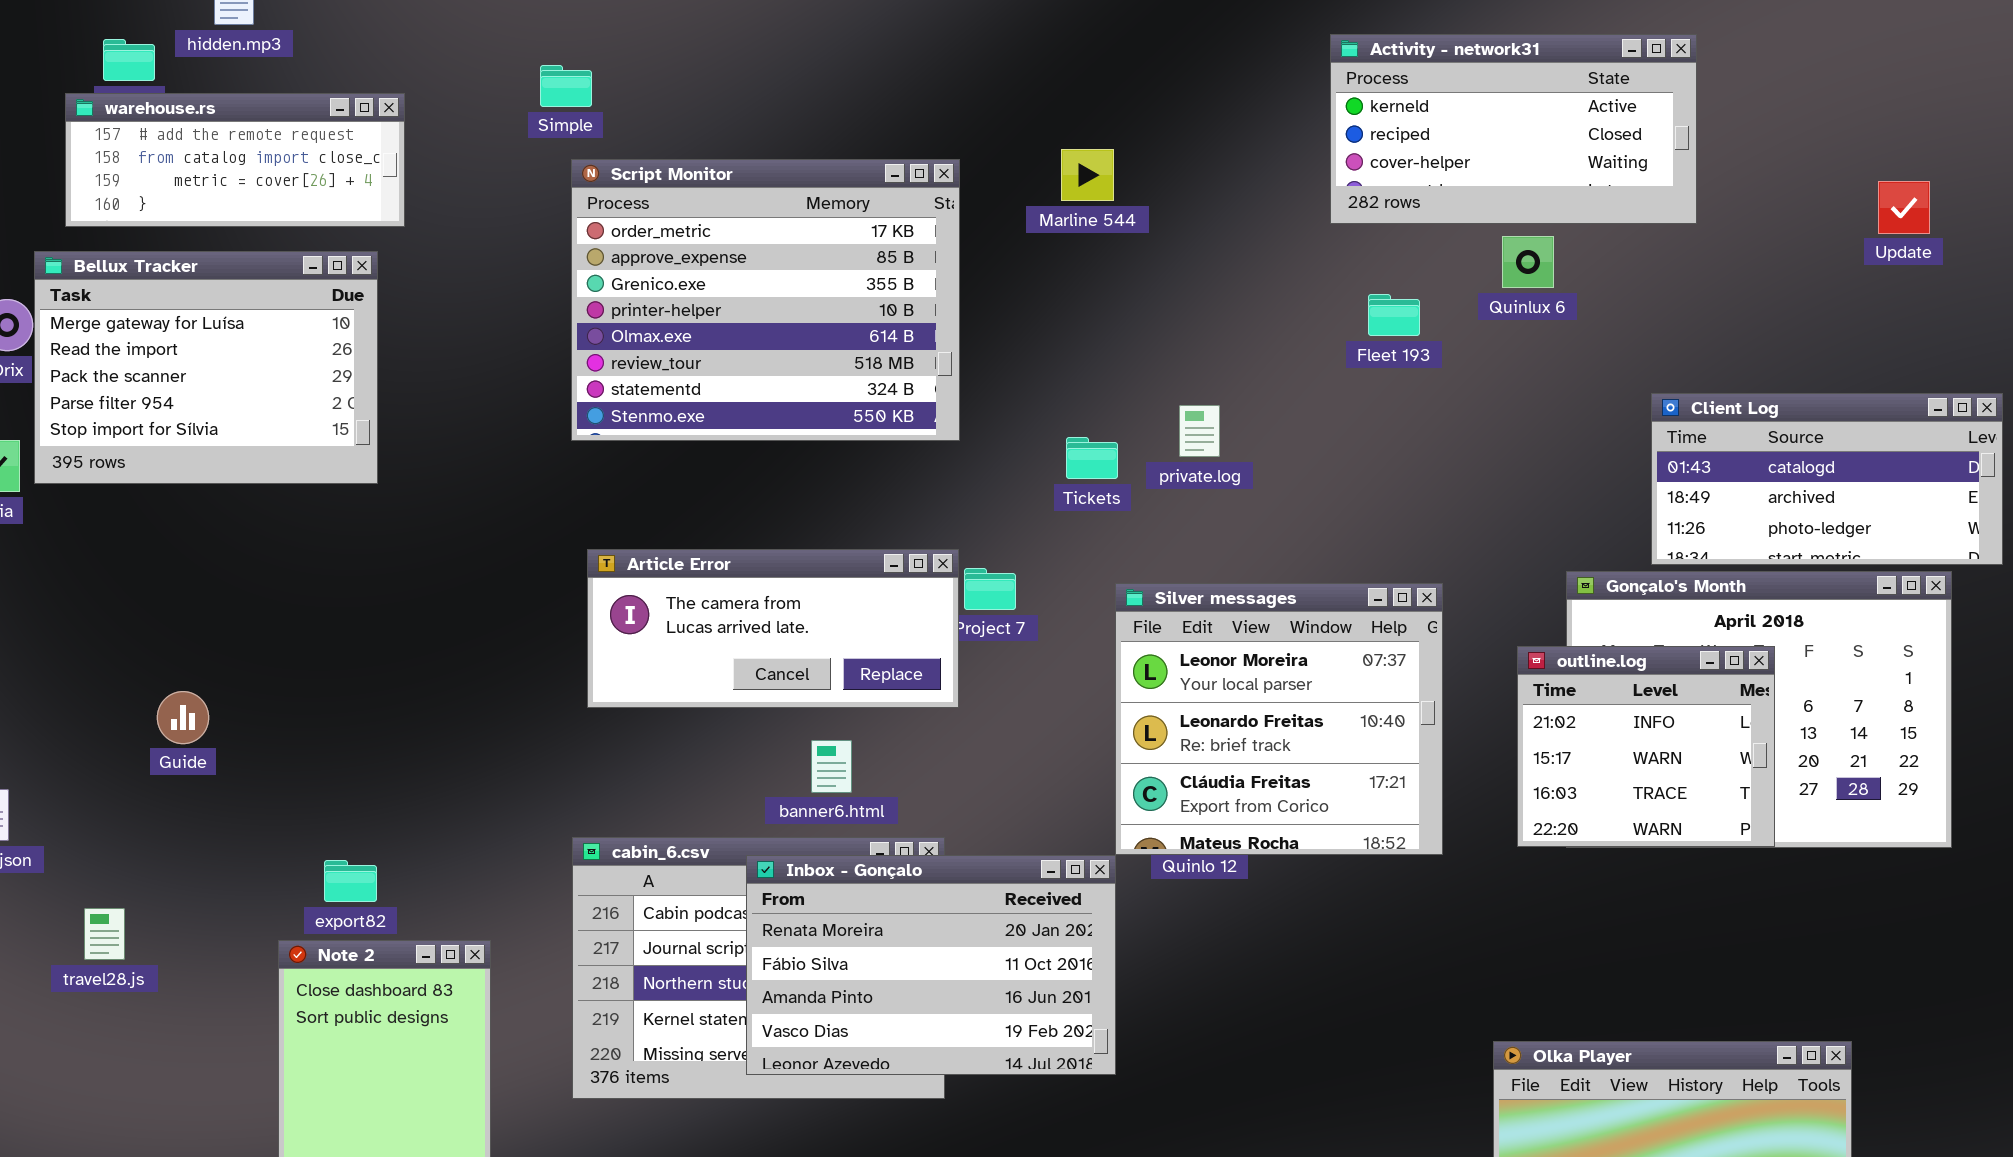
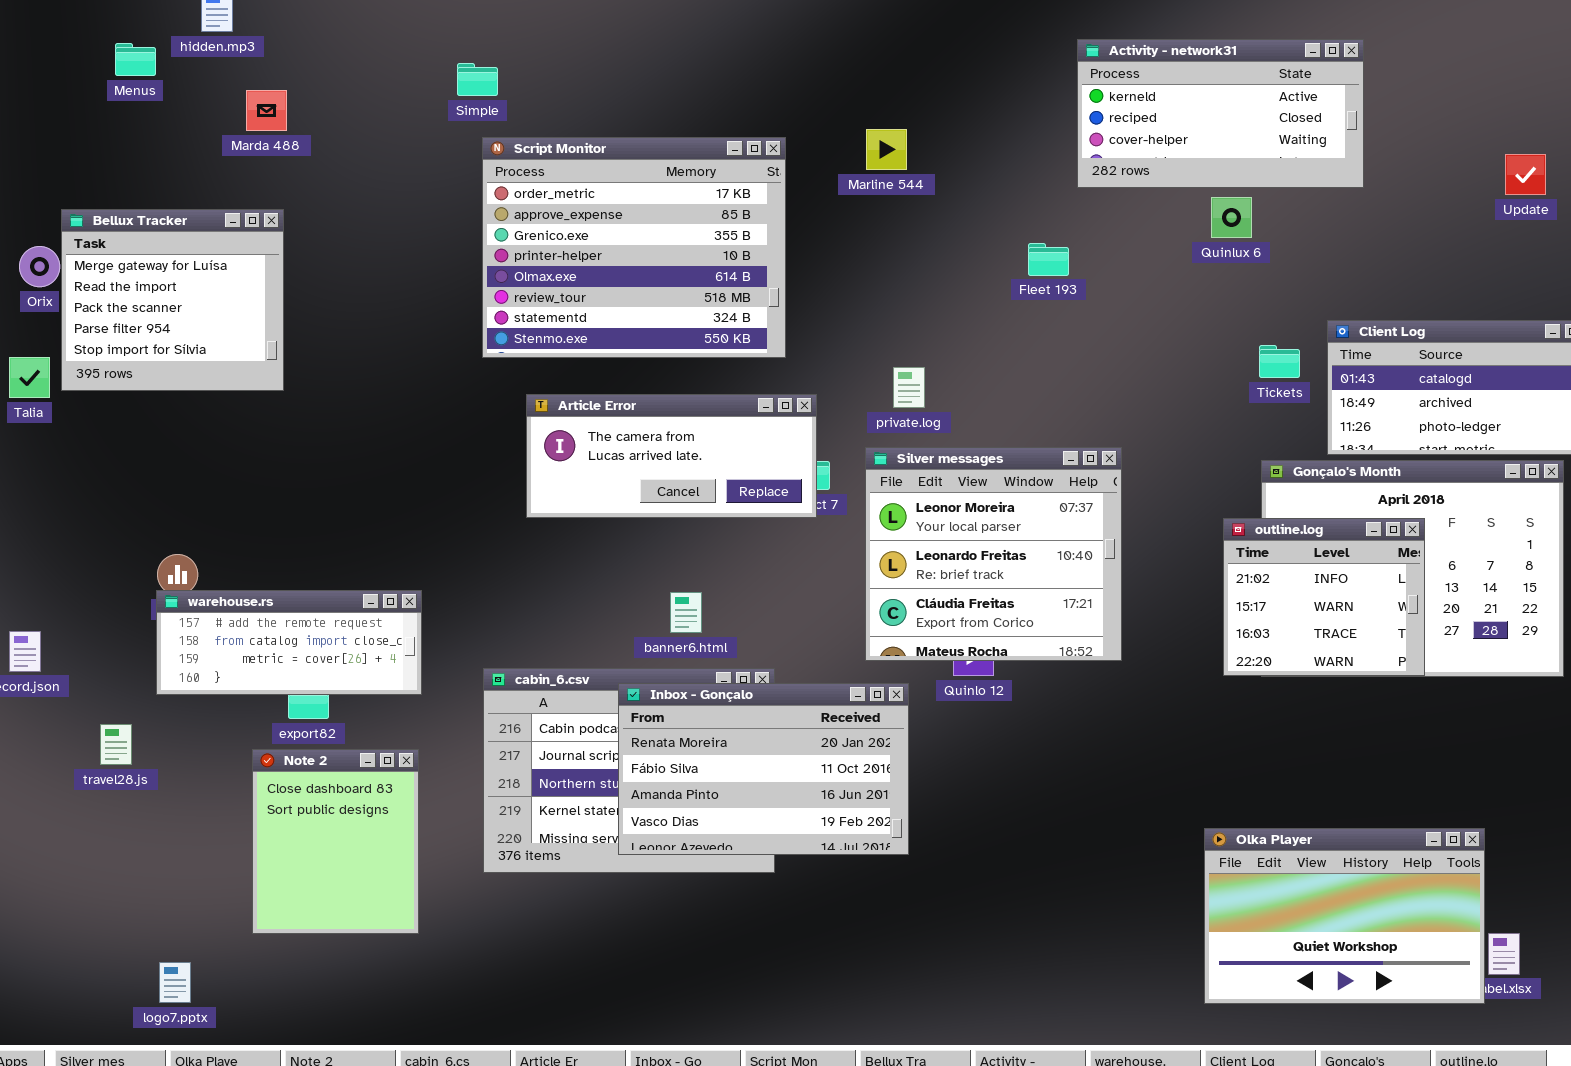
warehouse.rs: [65,93,405,227] -> [156,590,422,695], moved
Bellux Tracker: [34,251,378,484] -> [61,209,284,391], resized
Fleet 193: [1368,294,1420,336] -> [1028,243,1069,276], moved
private.log: [1179,405,1220,457] -> [893,367,925,408], moved
Tickets: [1066,437,1118,479] -> [1259,345,1300,378], moved
Article Error: [587,549,959,708] -> [526,394,817,518], moved
Silver messages: [1115,583,1443,855] -> [865,447,1122,661], moved

